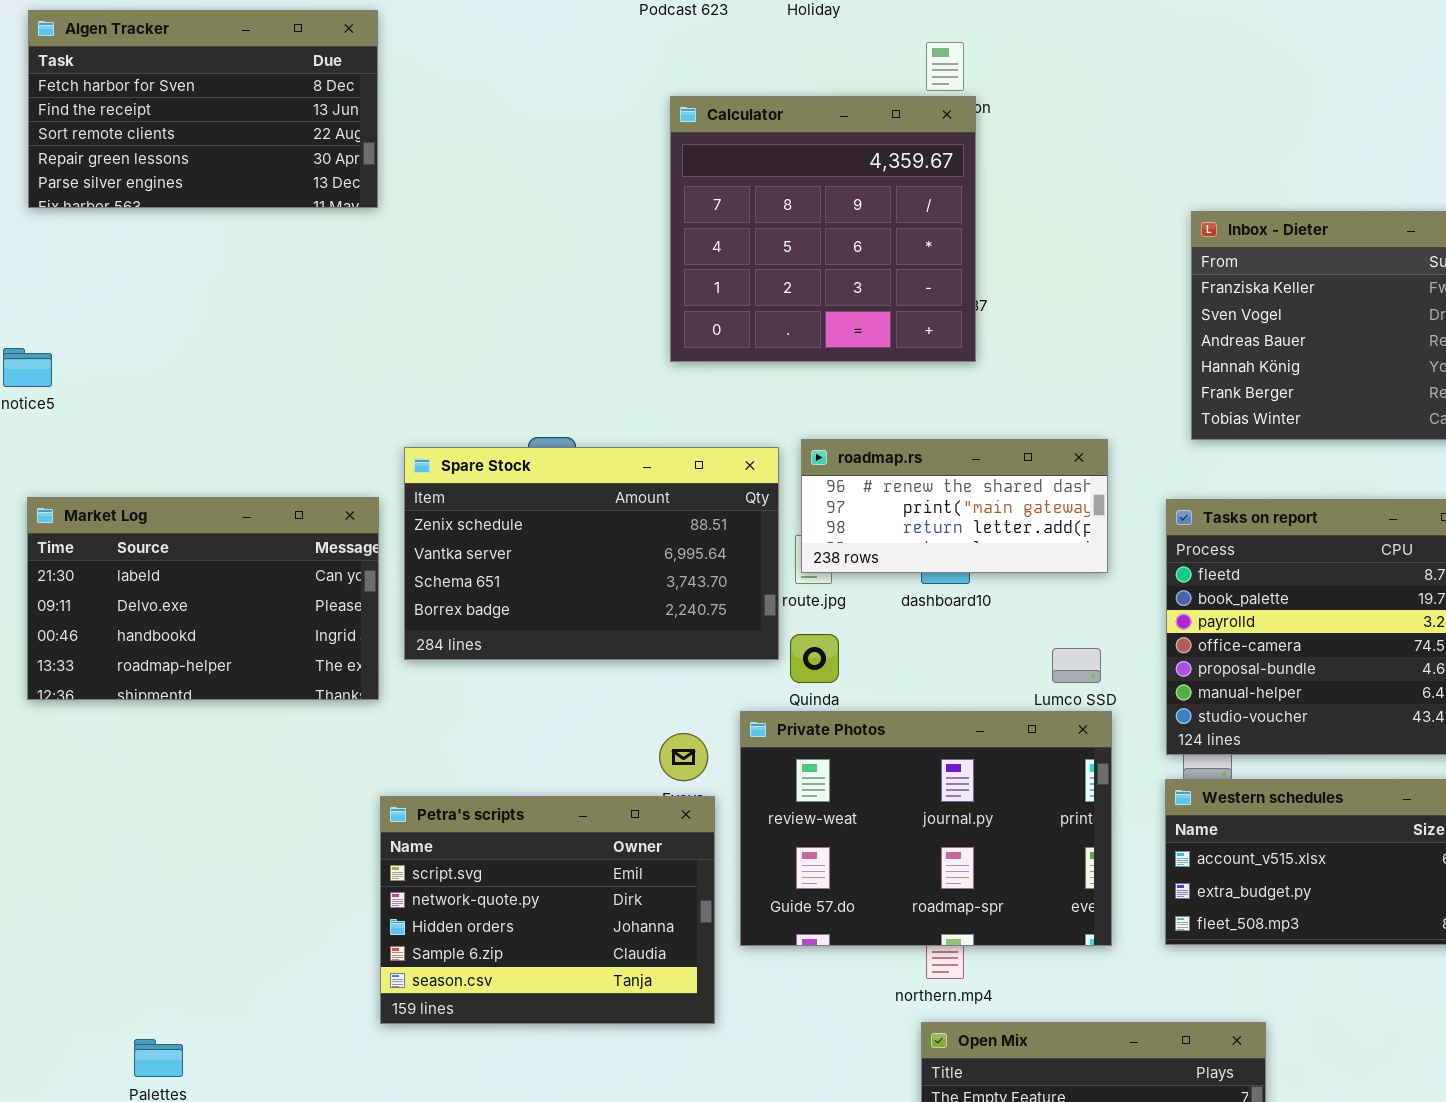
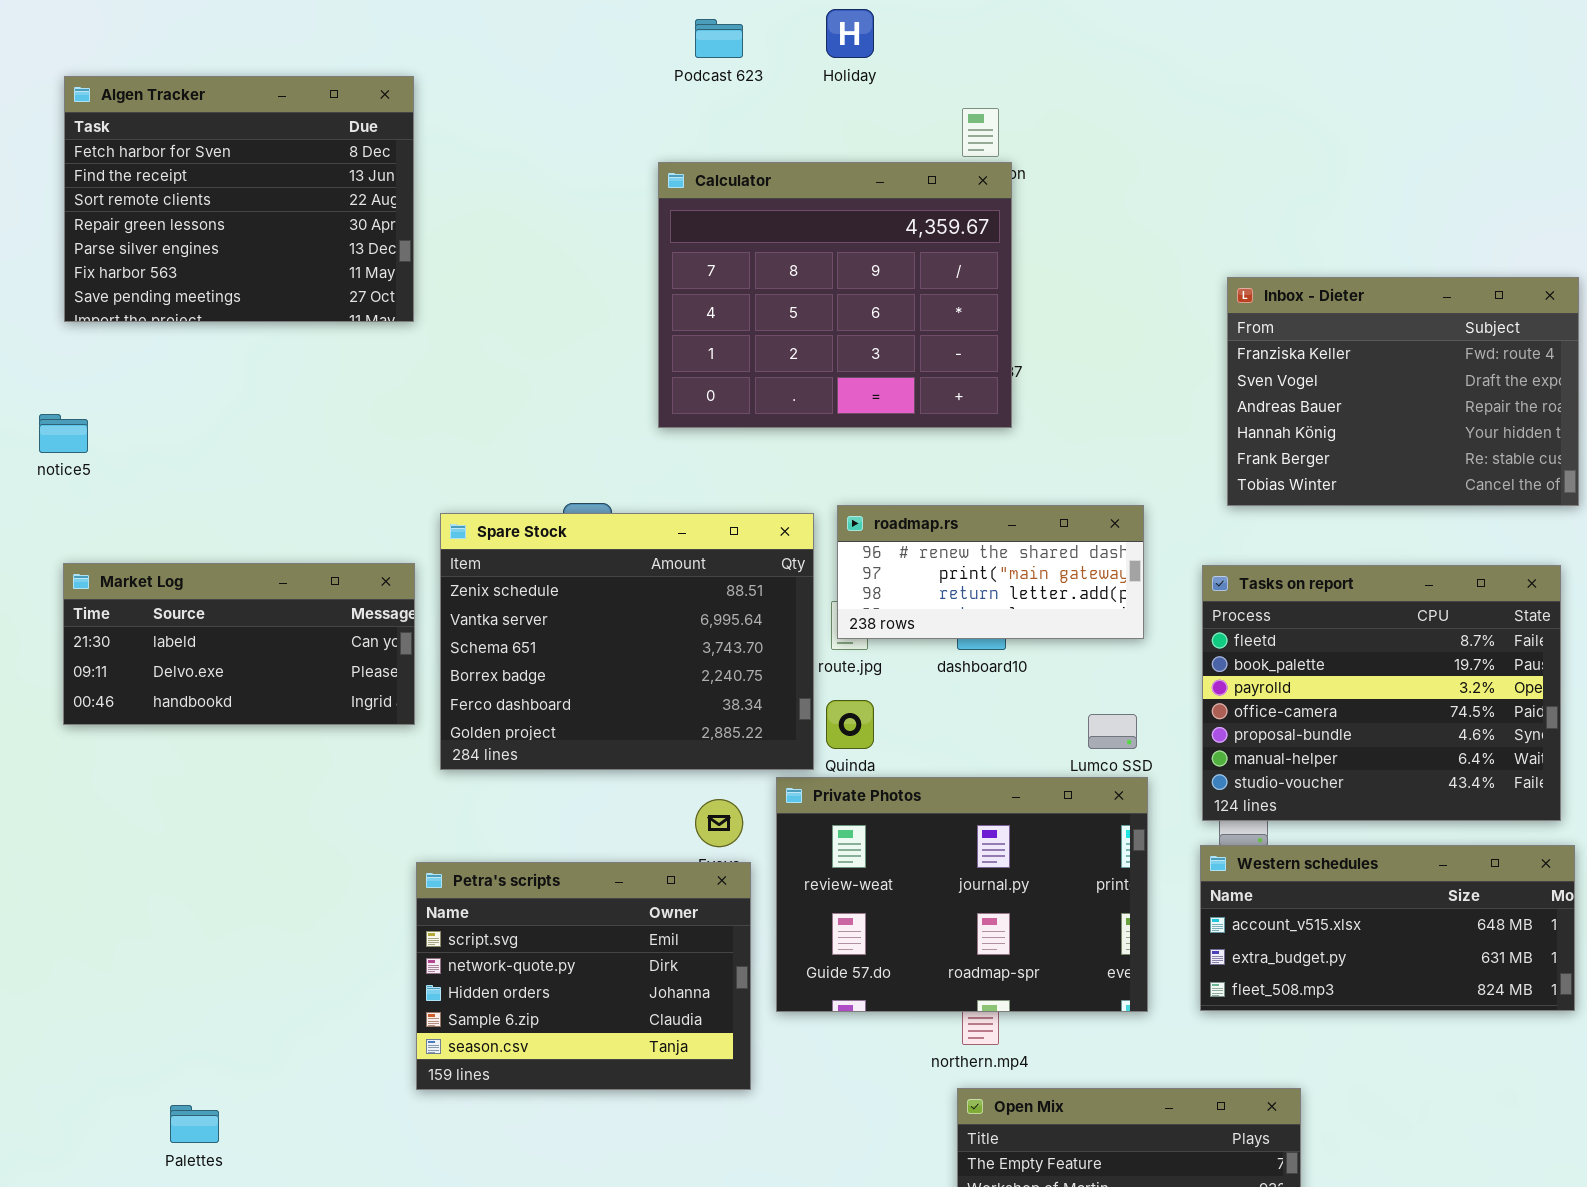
Algen Tracker: [28,10,378,208] -> [64,76,414,322], resized
Calculator: [670,96,976,362] -> [658,162,1012,428], resized
Spare Stock: [404,447,779,660] -> [440,513,814,770], resized
Market Log: [27,497,379,700] -> [63,563,415,725], resized

